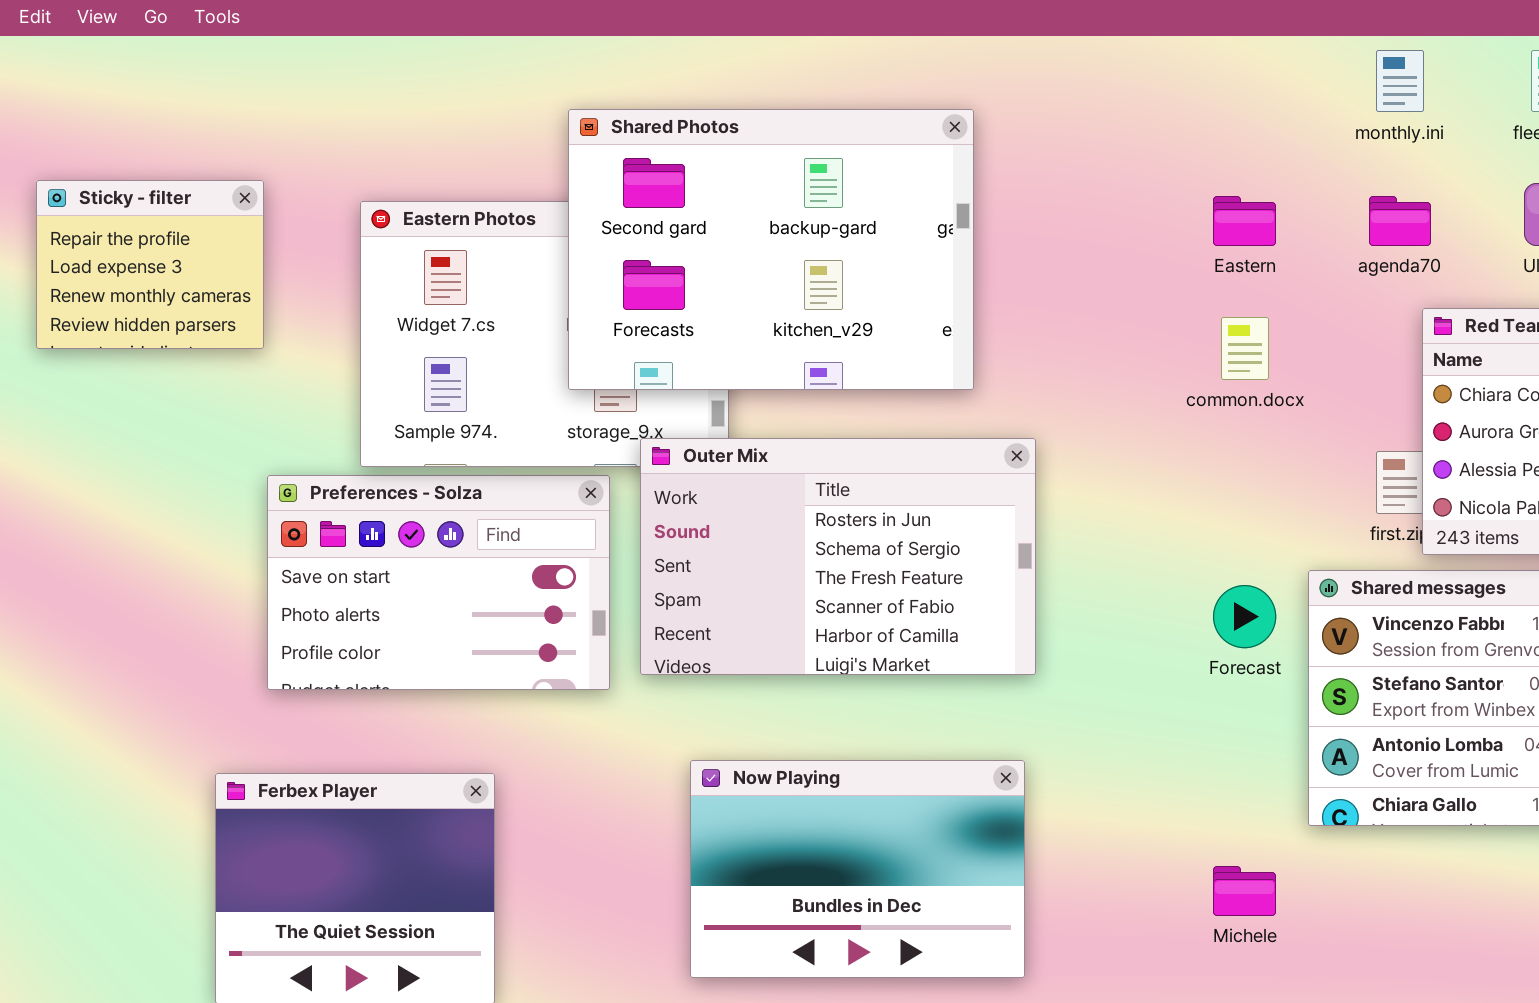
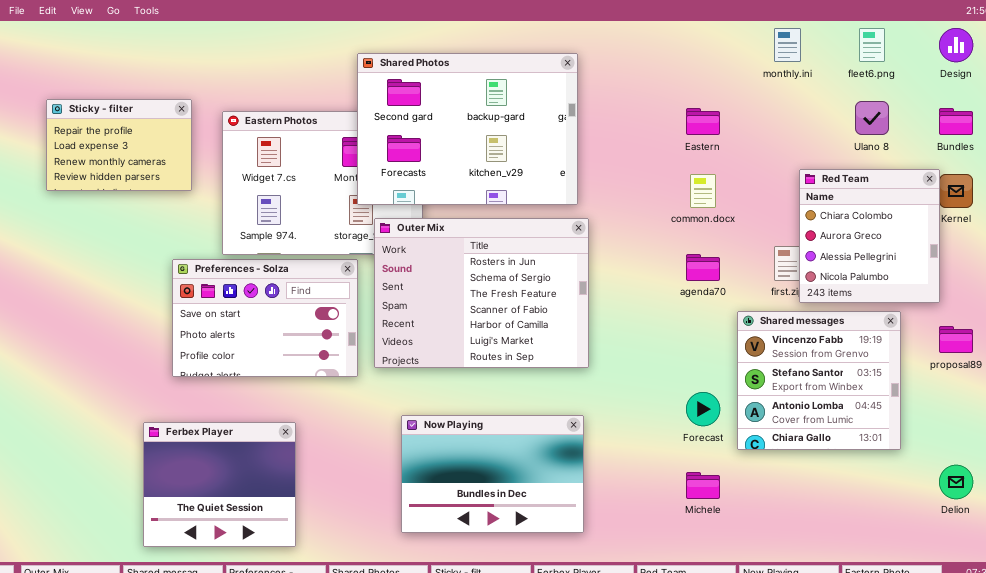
Shared Photos: [568,109,974,390] -> [357,53,578,205], moved
Sticky - filter: [36,180,264,349] -> [46,99,192,191], resized
agenda70: [1369,196,1431,246] -> [686,254,720,281], moved
Outer Mix: [640,438,1036,675] -> [374,218,589,368], resized
Forecast: [1213,585,1276,648] -> [686,392,720,426], moved

